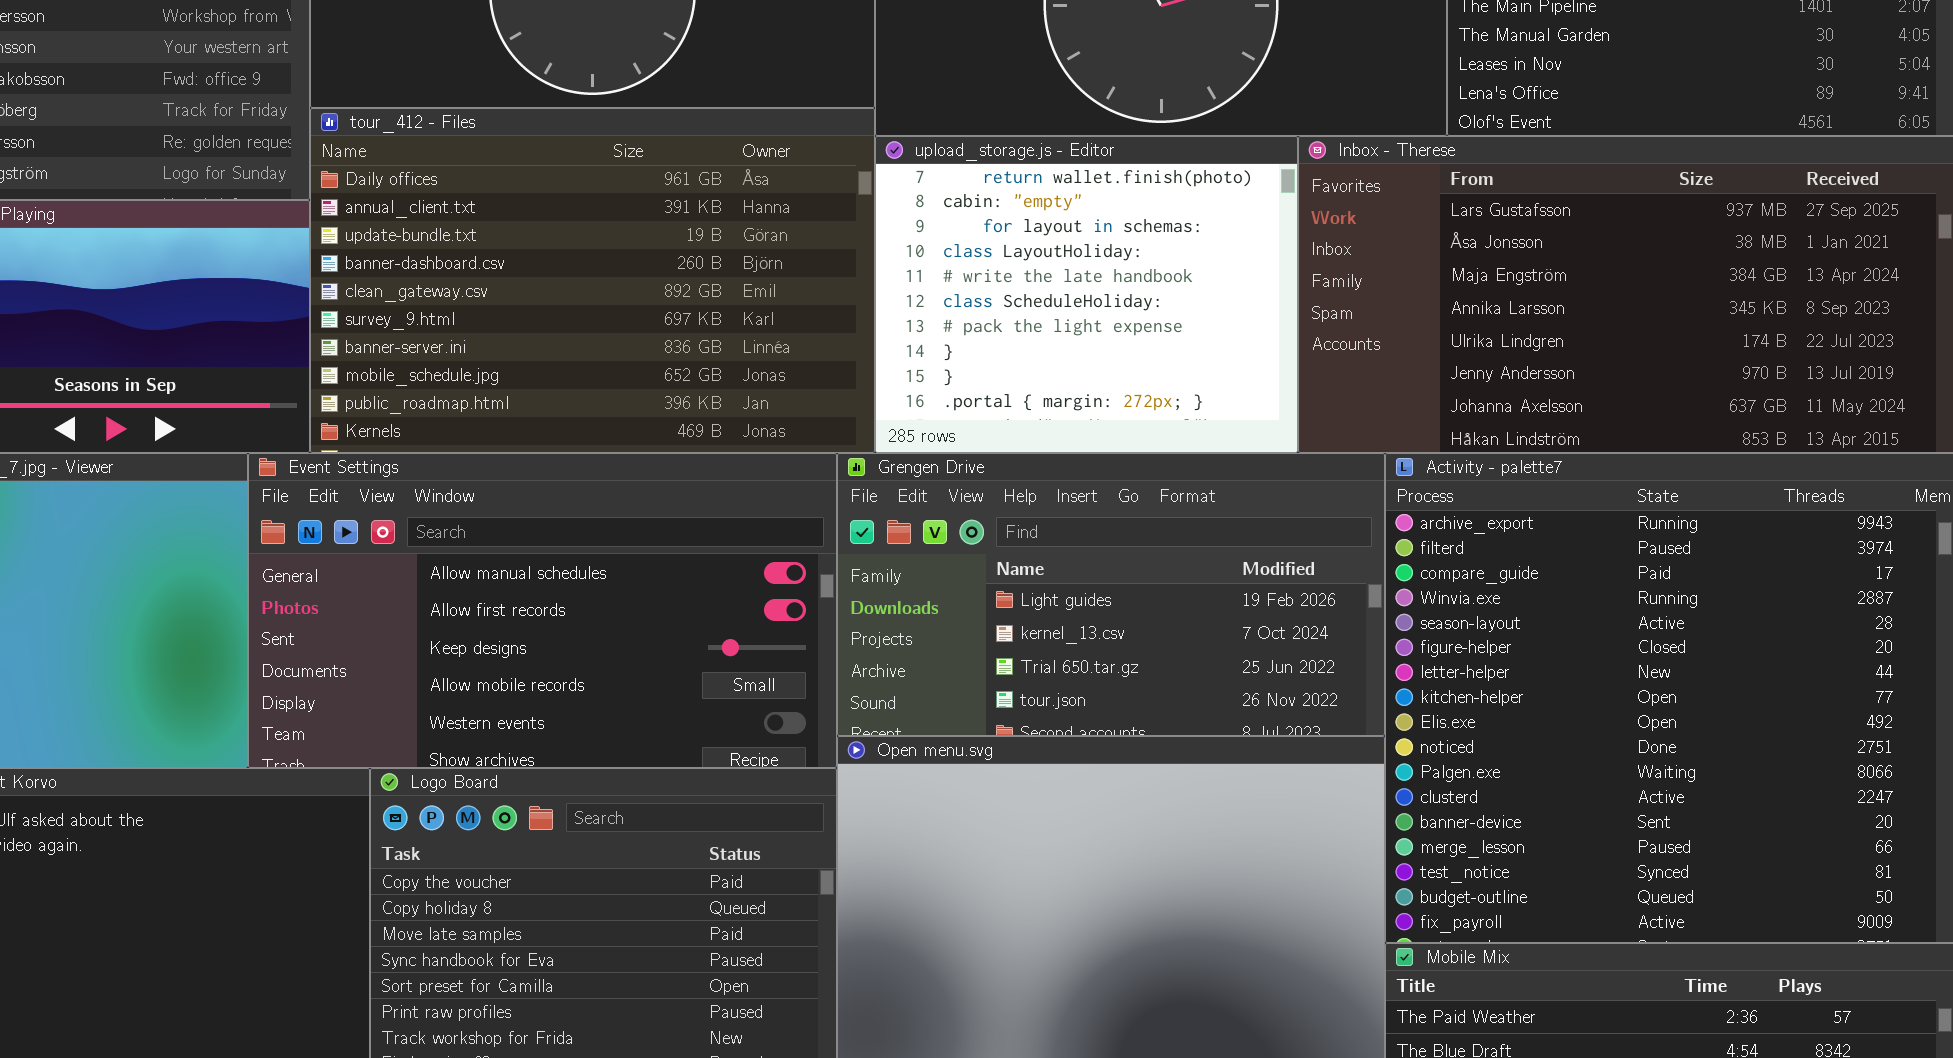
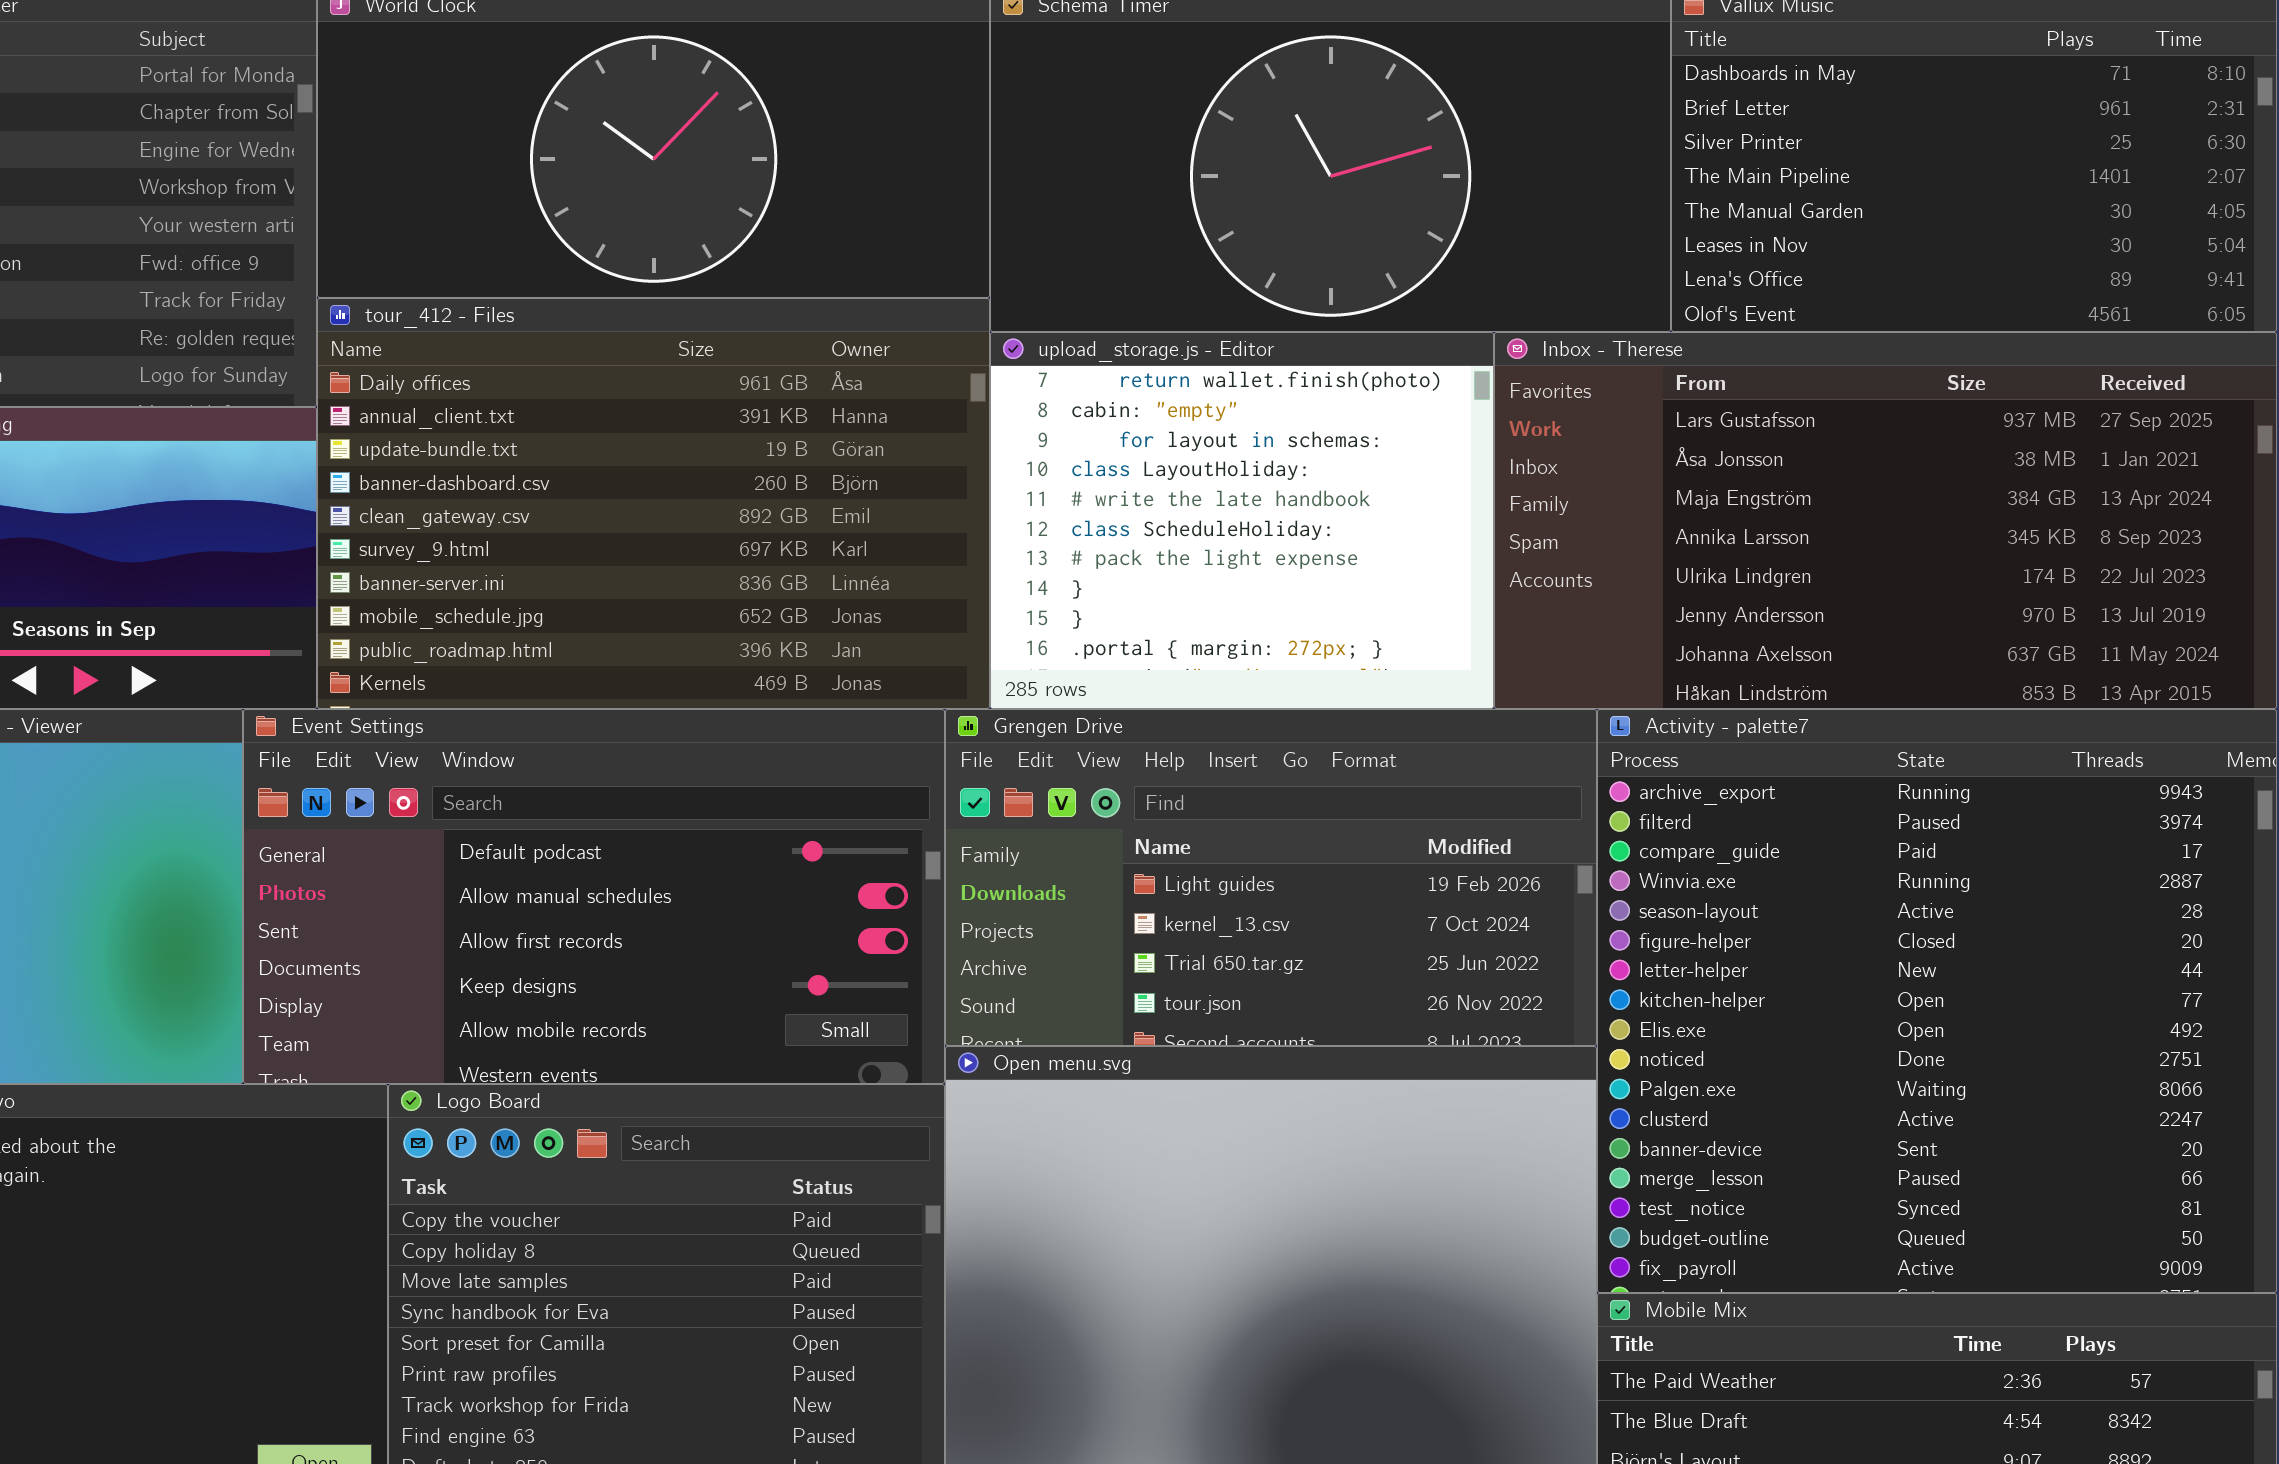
Event Settings: [248,453,837,768] -> [243,709,945,1084], scrolled up 1 row

